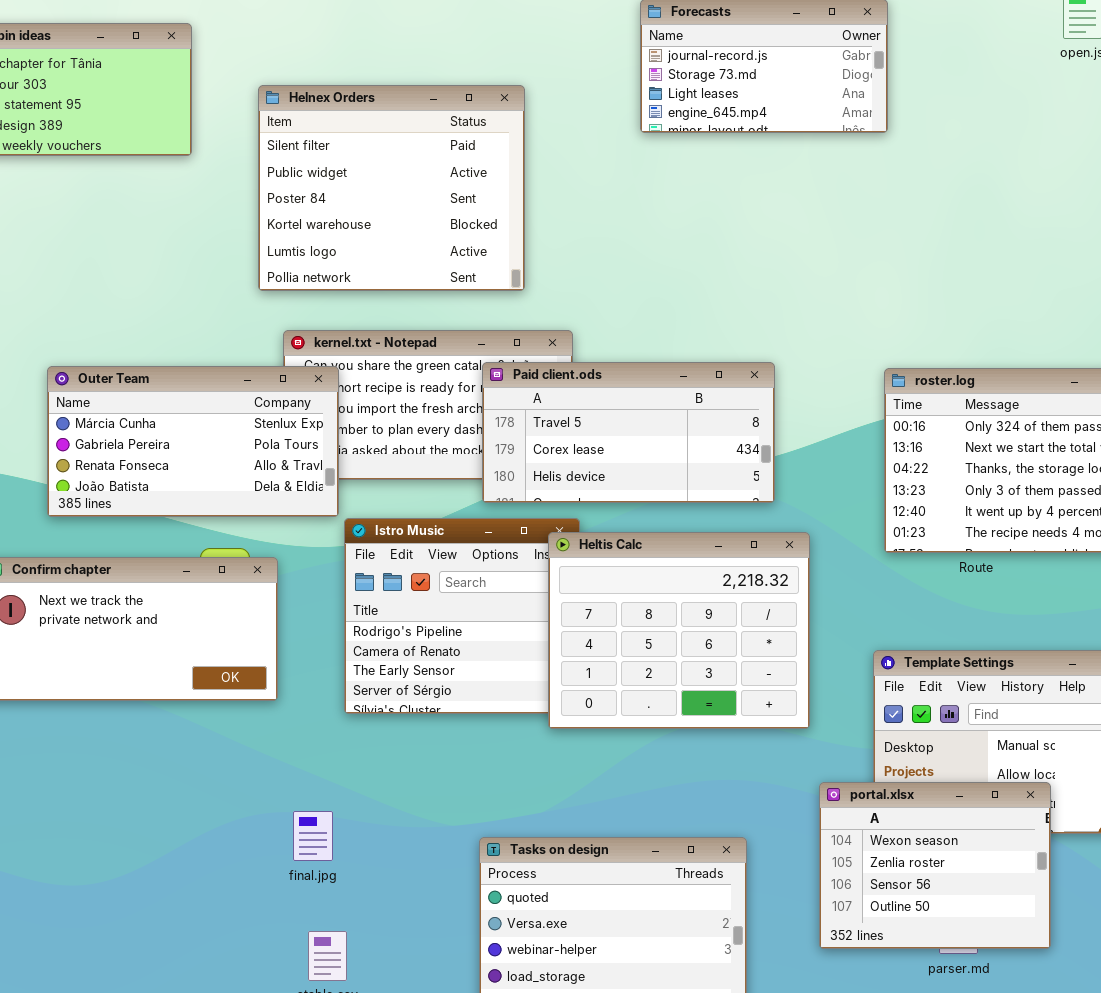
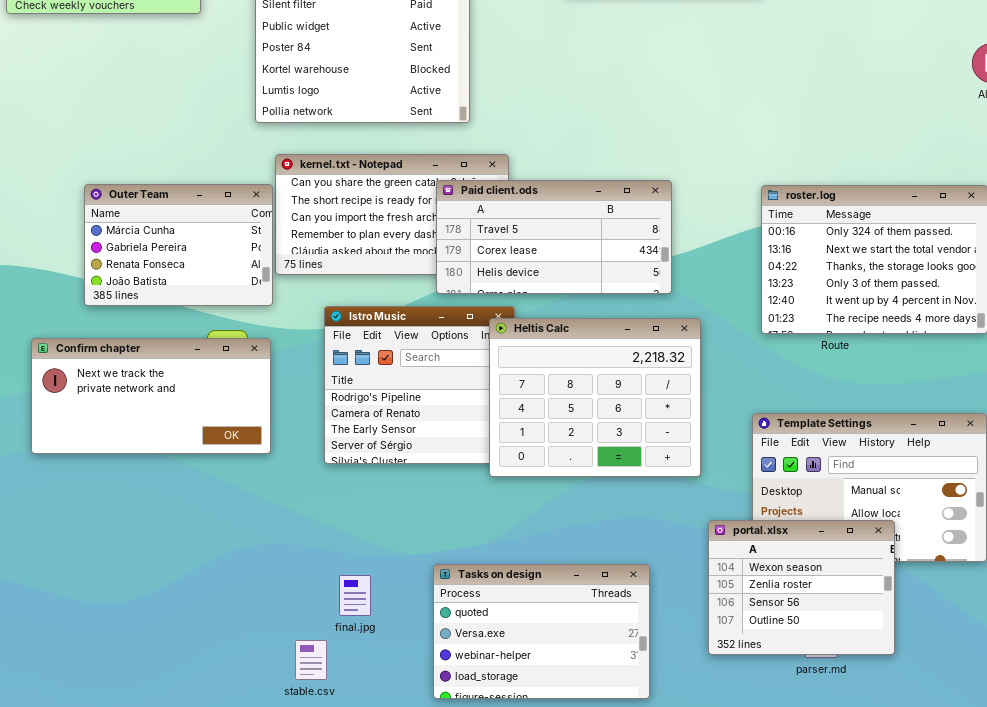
Outer Team: [47,366,339,517] -> [84,184,273,306], resized
final.jpg: [293,811,333,861] -> [339,575,371,616], moved

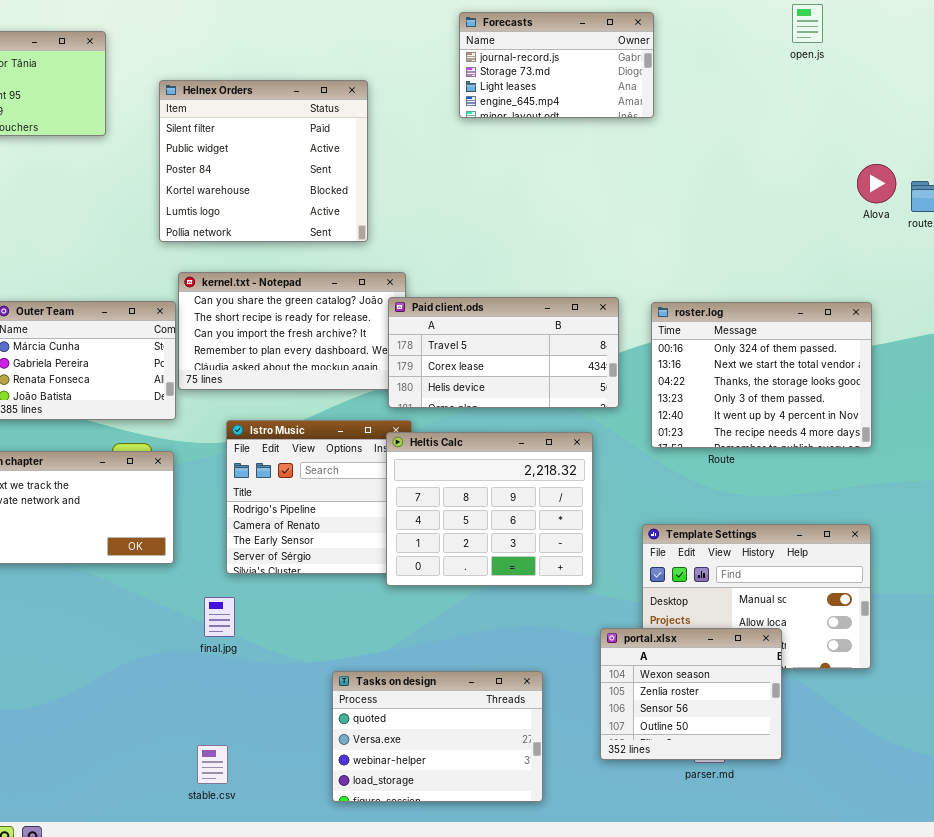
Paid client.ods: [436,180,672,294] -> [388,297,619,408], moved
final.jpg: [339,575,371,616] -> [204,597,235,637], moved

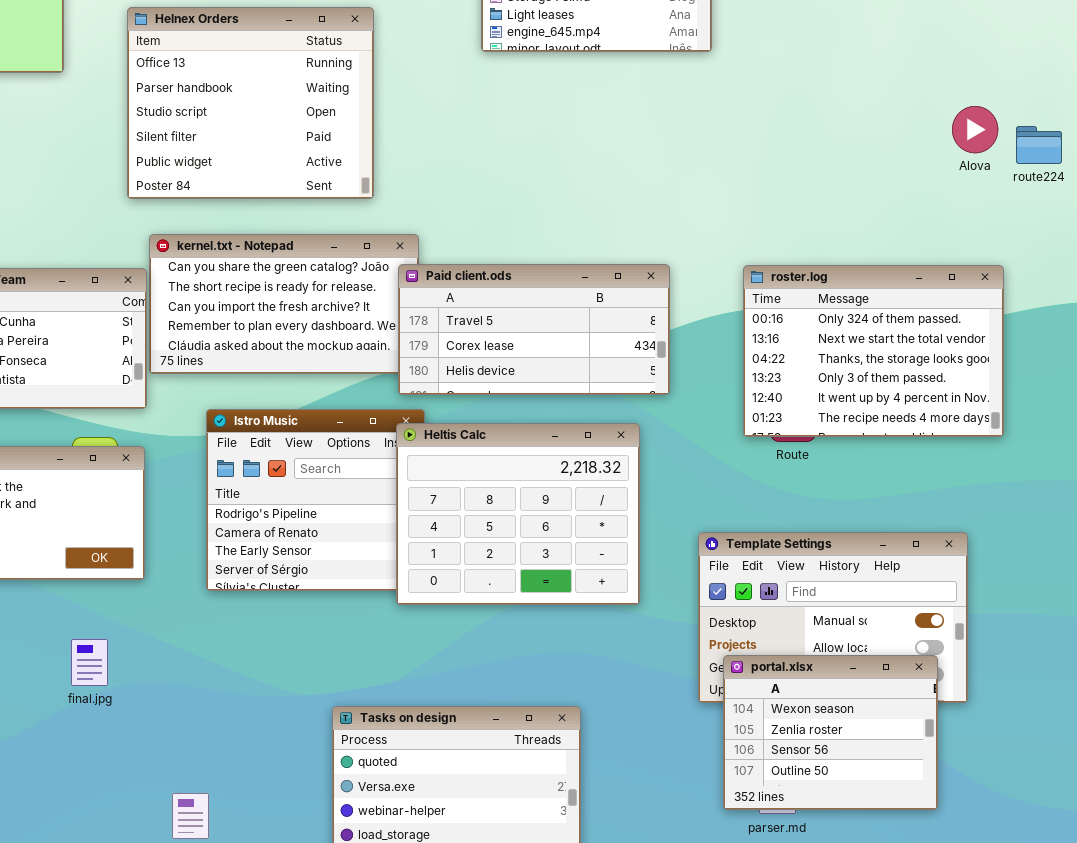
Helnex Orders: [159,80,368,242] -> [127,7,374,199], scrolled up 3 rows
roster.log: [651,302,872,448] -> [743,265,1004,437], moved
final.jpg: [204,597,235,637] -> [71,639,108,686], moved
portal.xlsx: [600,628,782,760] -> [723,655,938,810], moved

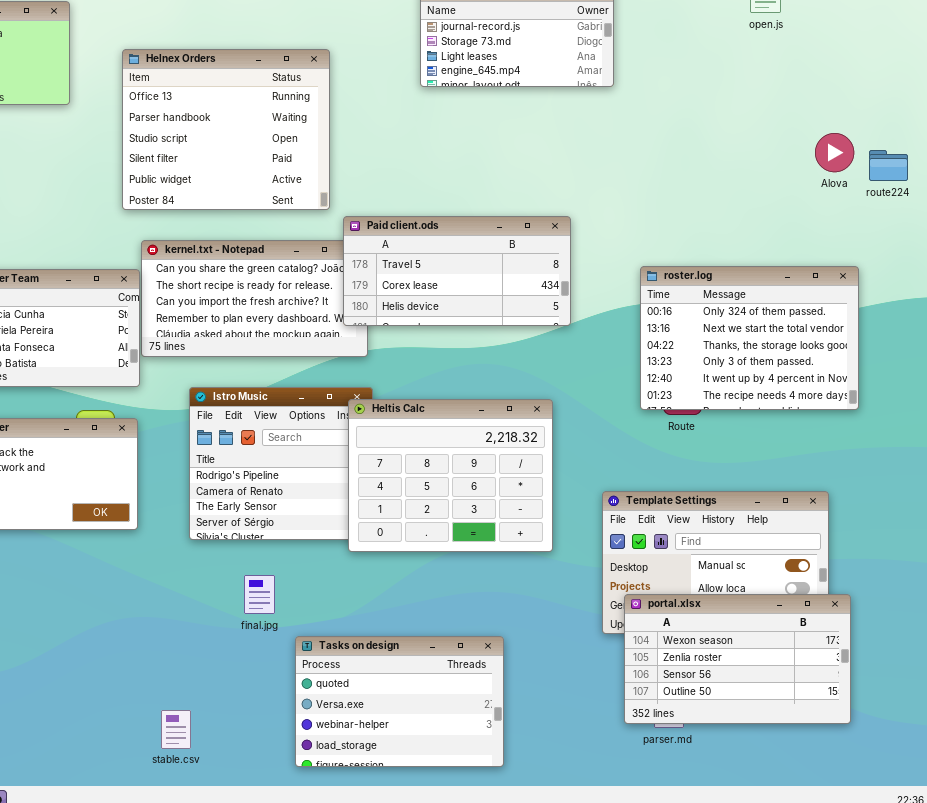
Paid client.ods: [398,264,670,395] -> [343,216,571,326], moved
final.jpg: [71,639,108,686] -> [244,575,275,614], moved
portal.xlsx: [723,655,938,810] -> [624,594,851,724], resized

